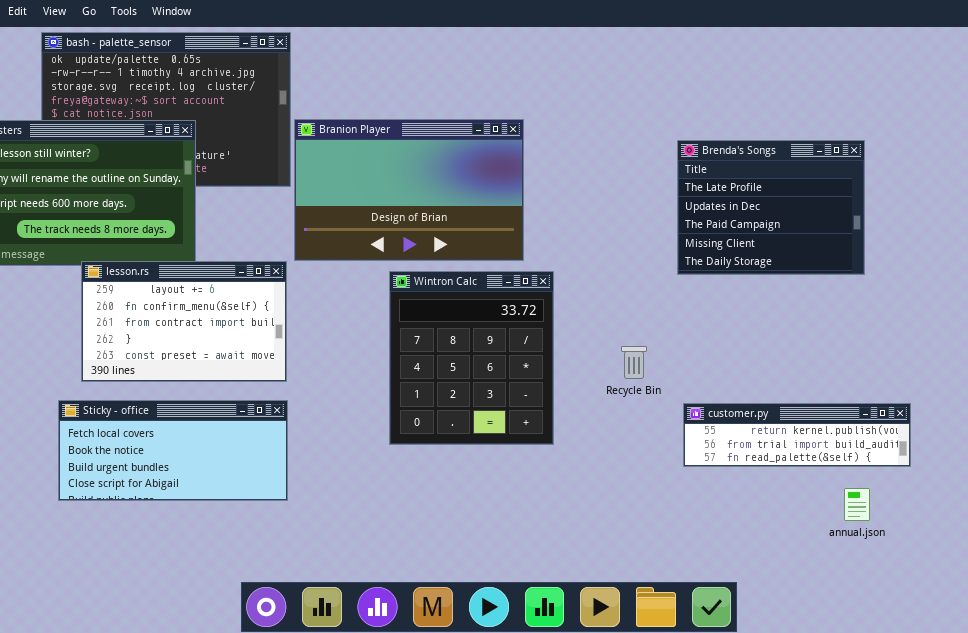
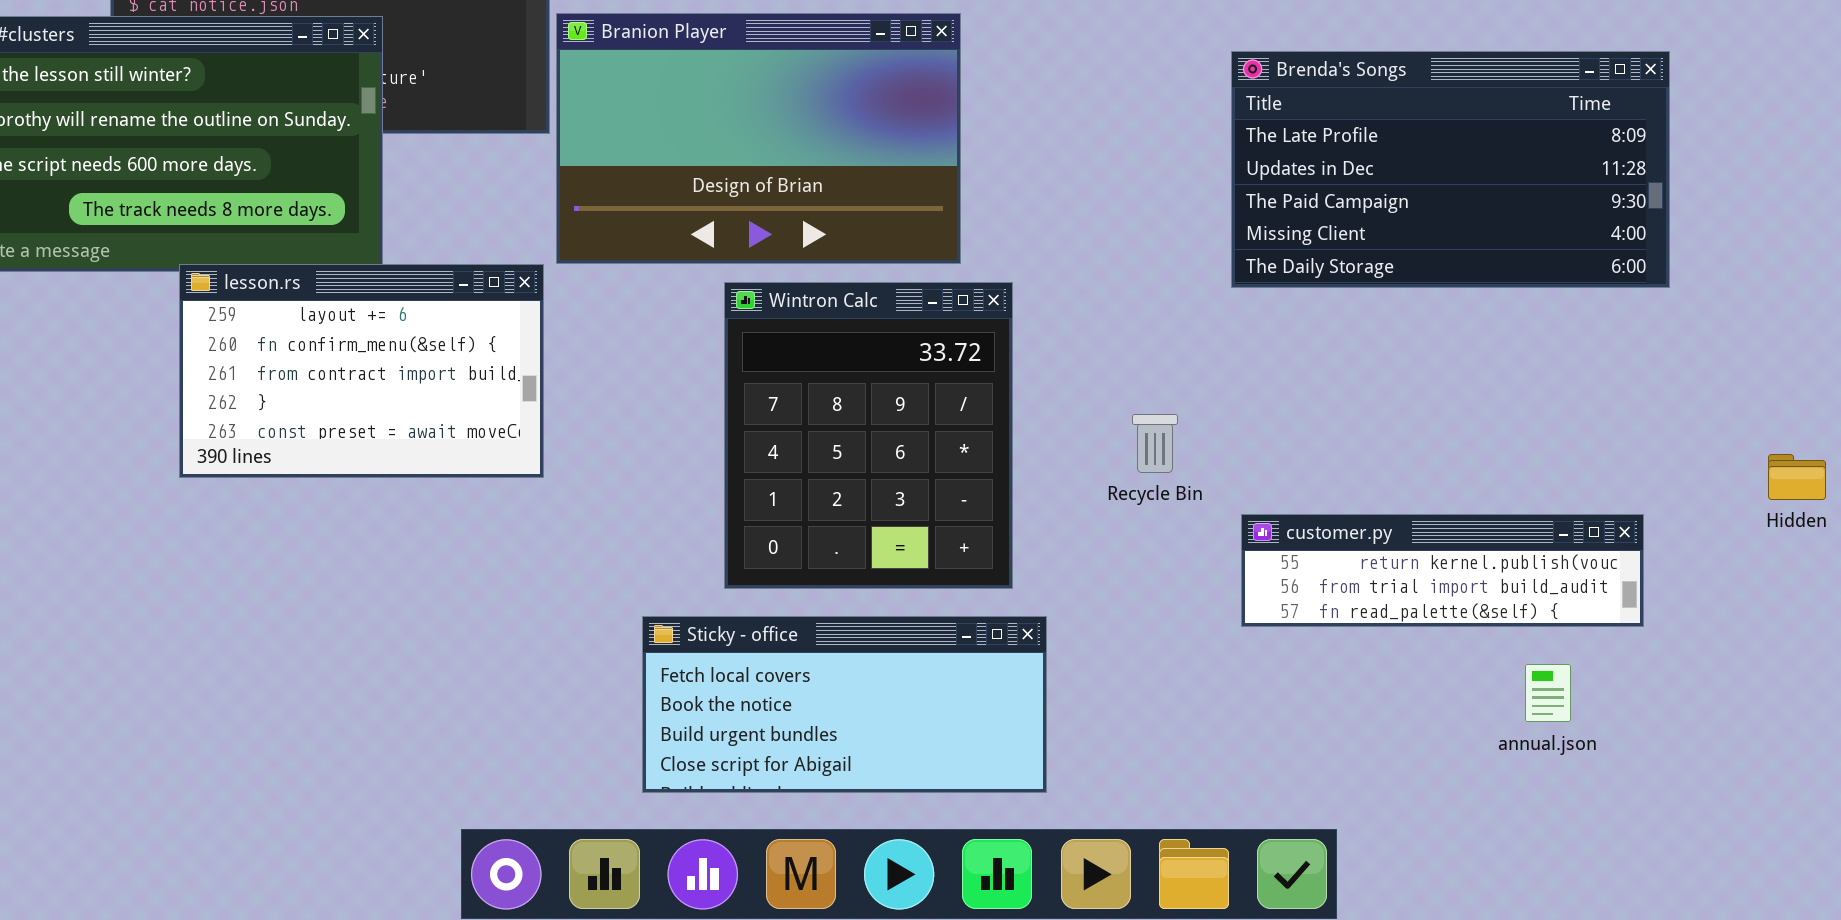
Brenda's Songs: [677,140,865,275] -> [1231,51,1670,288], resized
Sticky - office: [58,400,288,501] -> [642,616,1047,793], moved

